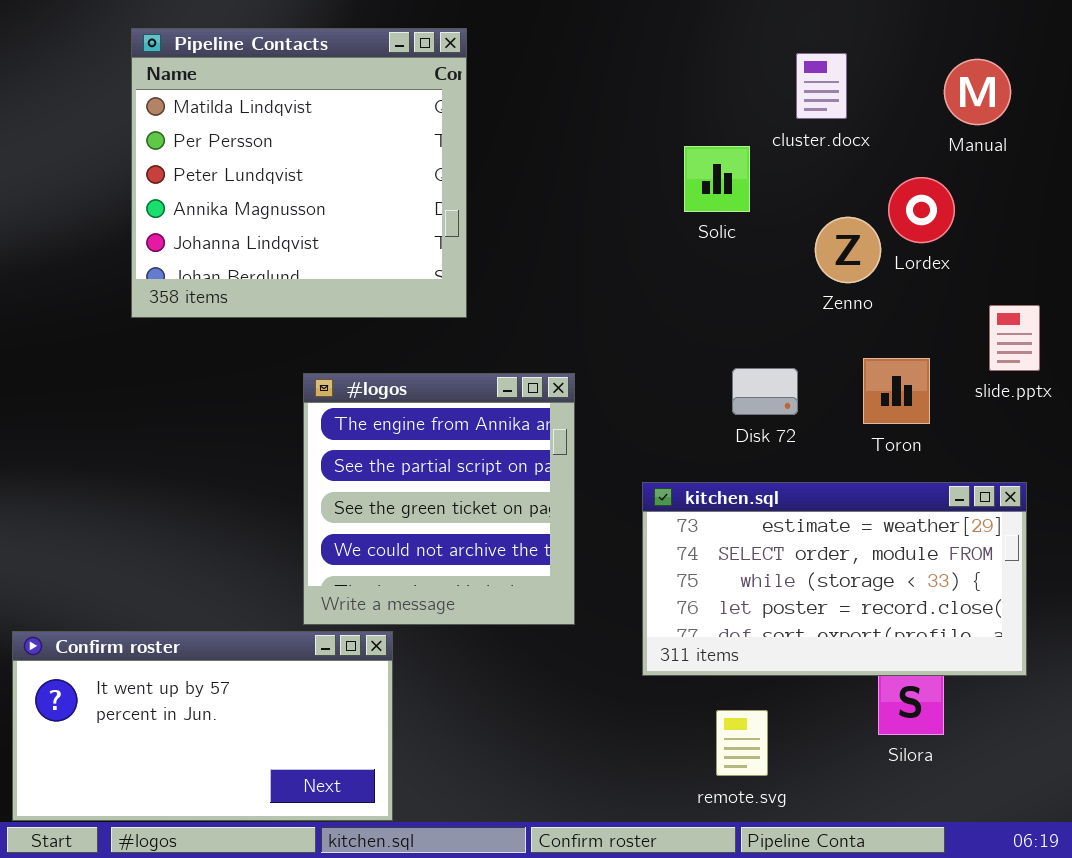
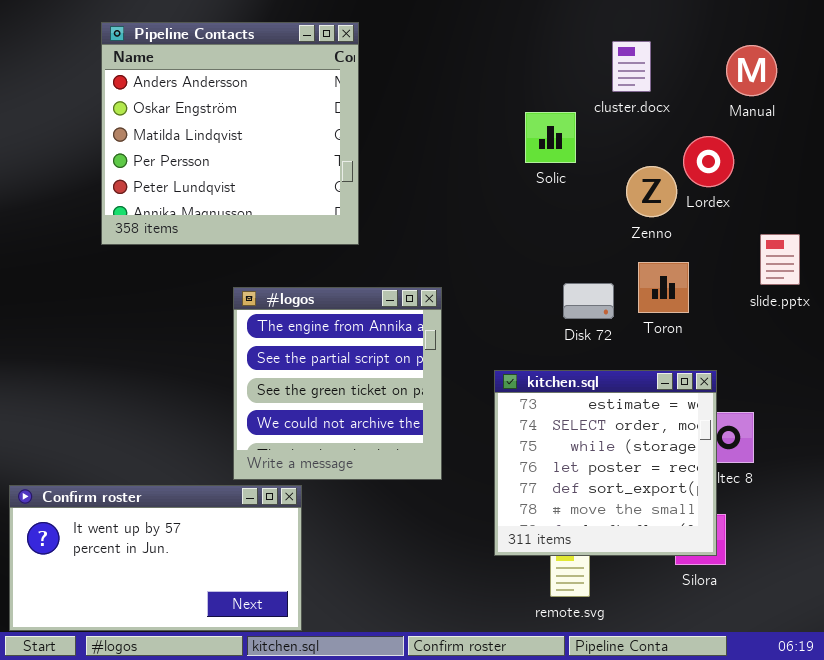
Pipeline Contacts: [131,28,467,318] -> [101,22,359,245], scrolled up 2 rows
Toron: [863,358,930,424] -> [638,262,689,313], moved
kitchen.sql: [642,482,1027,676] -> [494,370,717,556], resized

